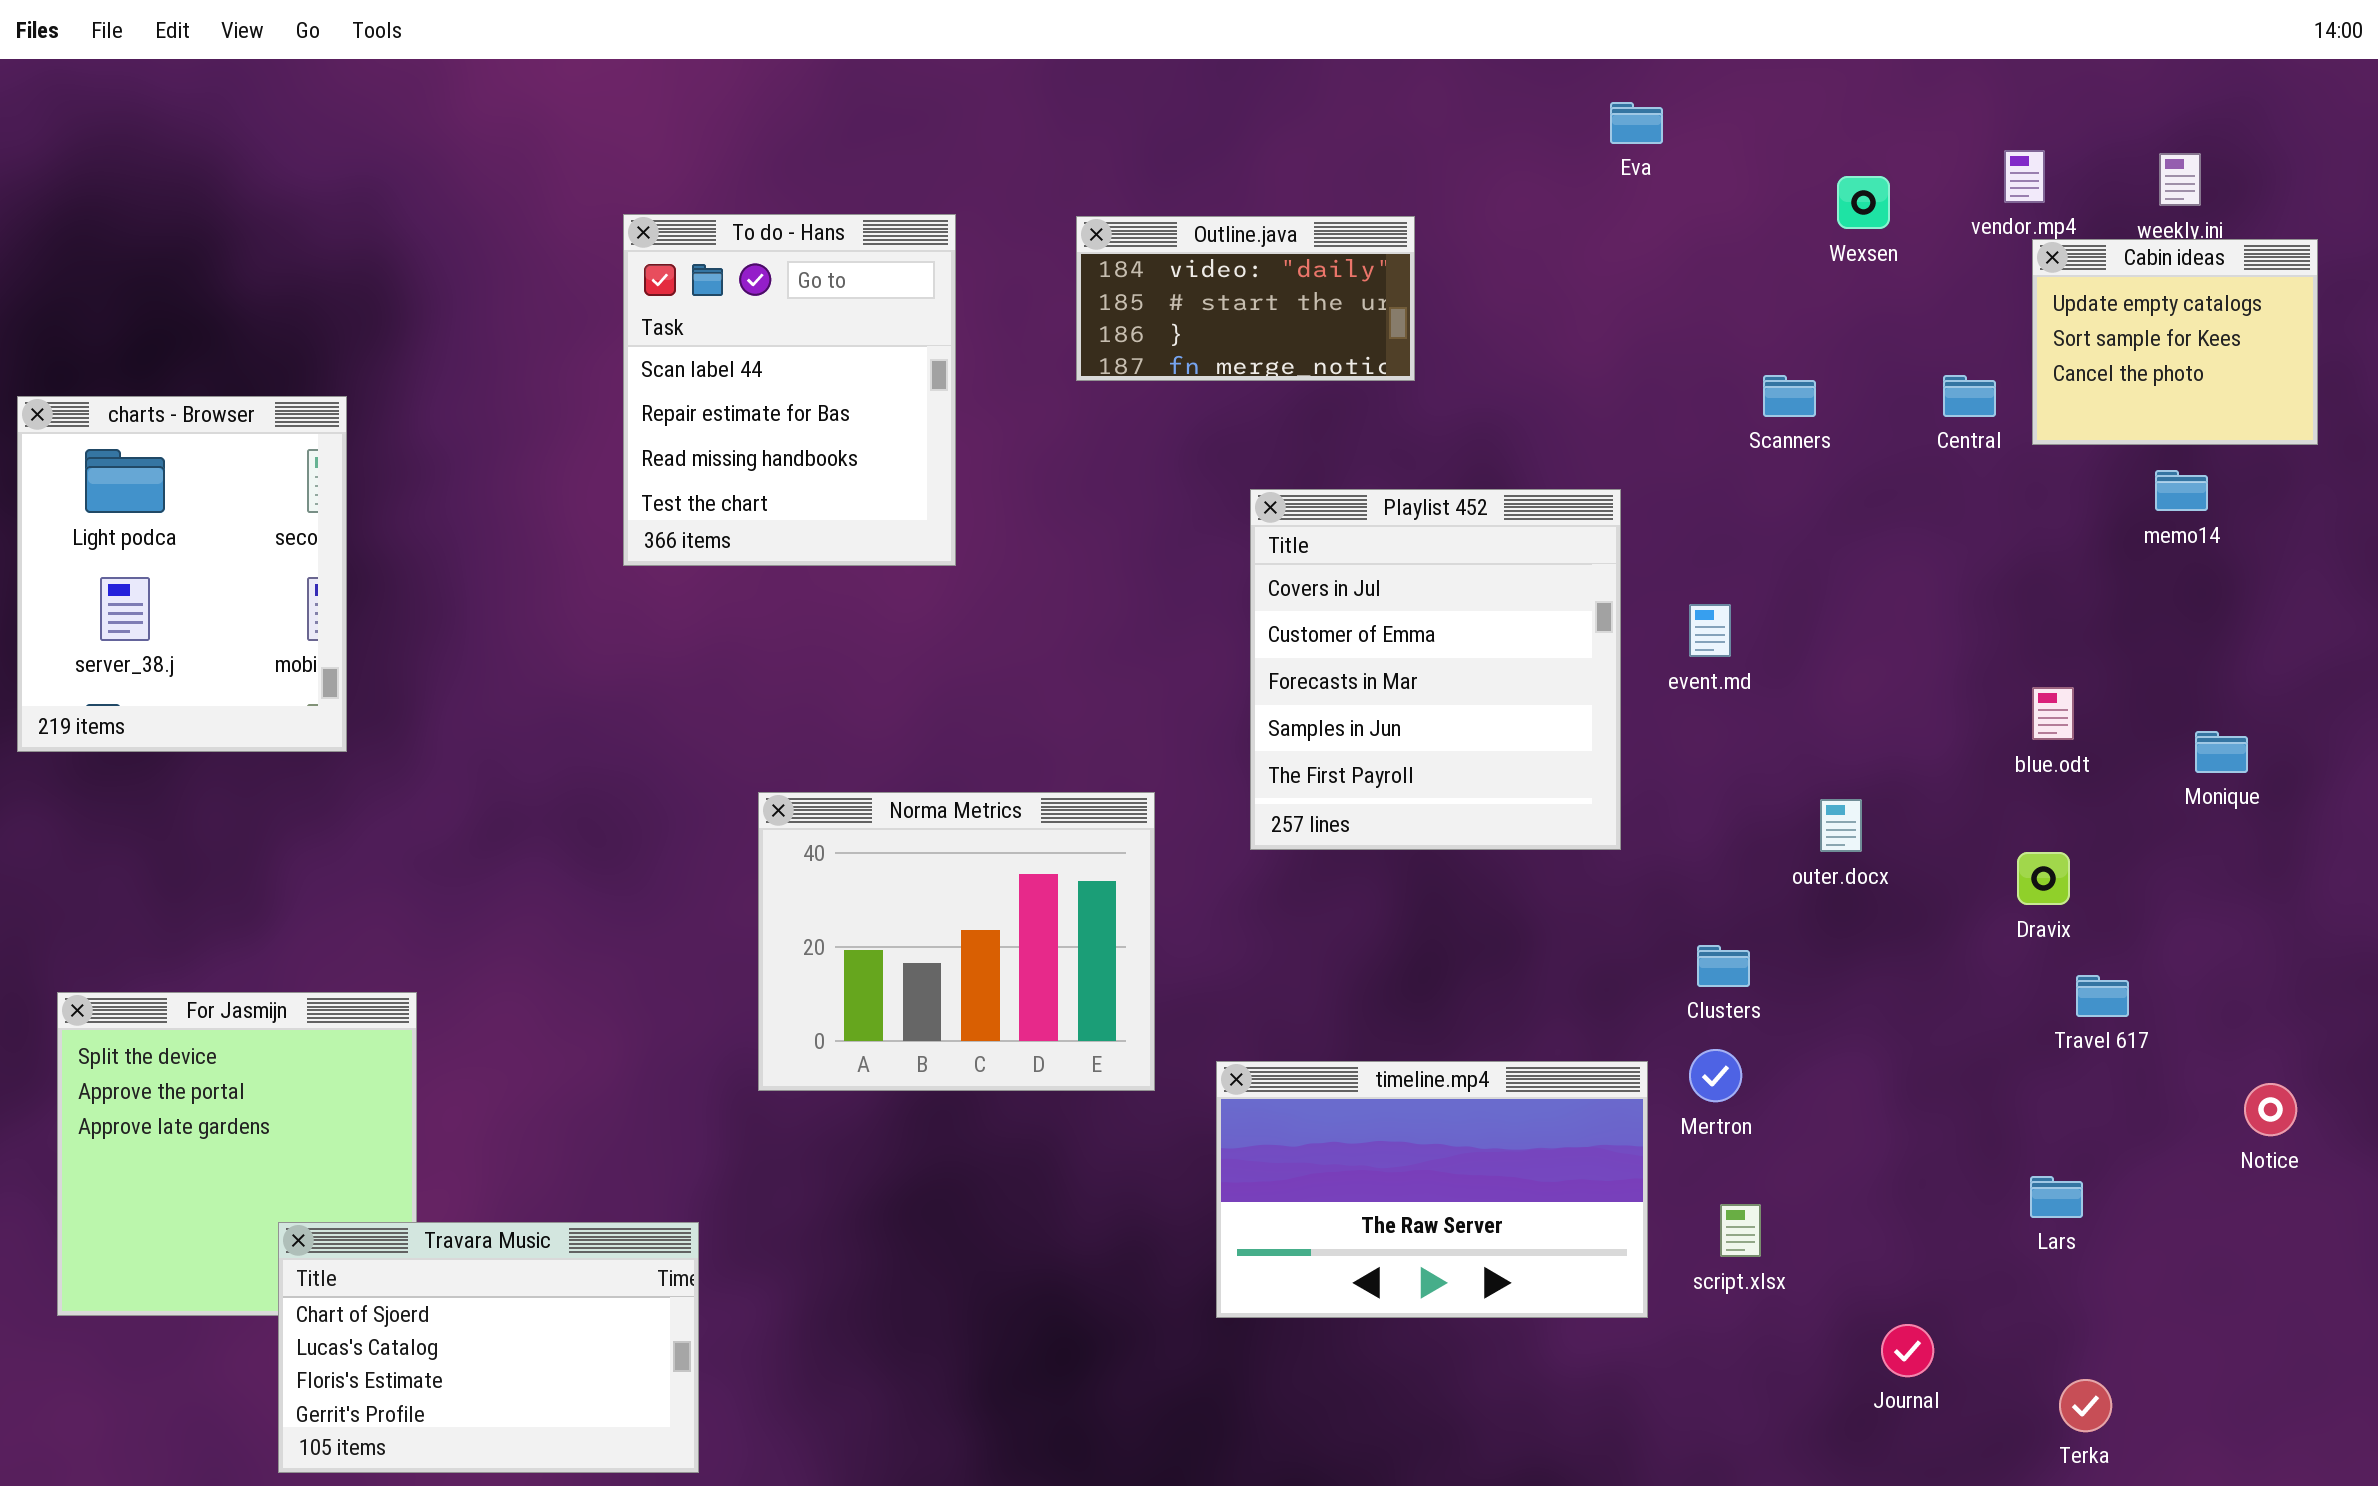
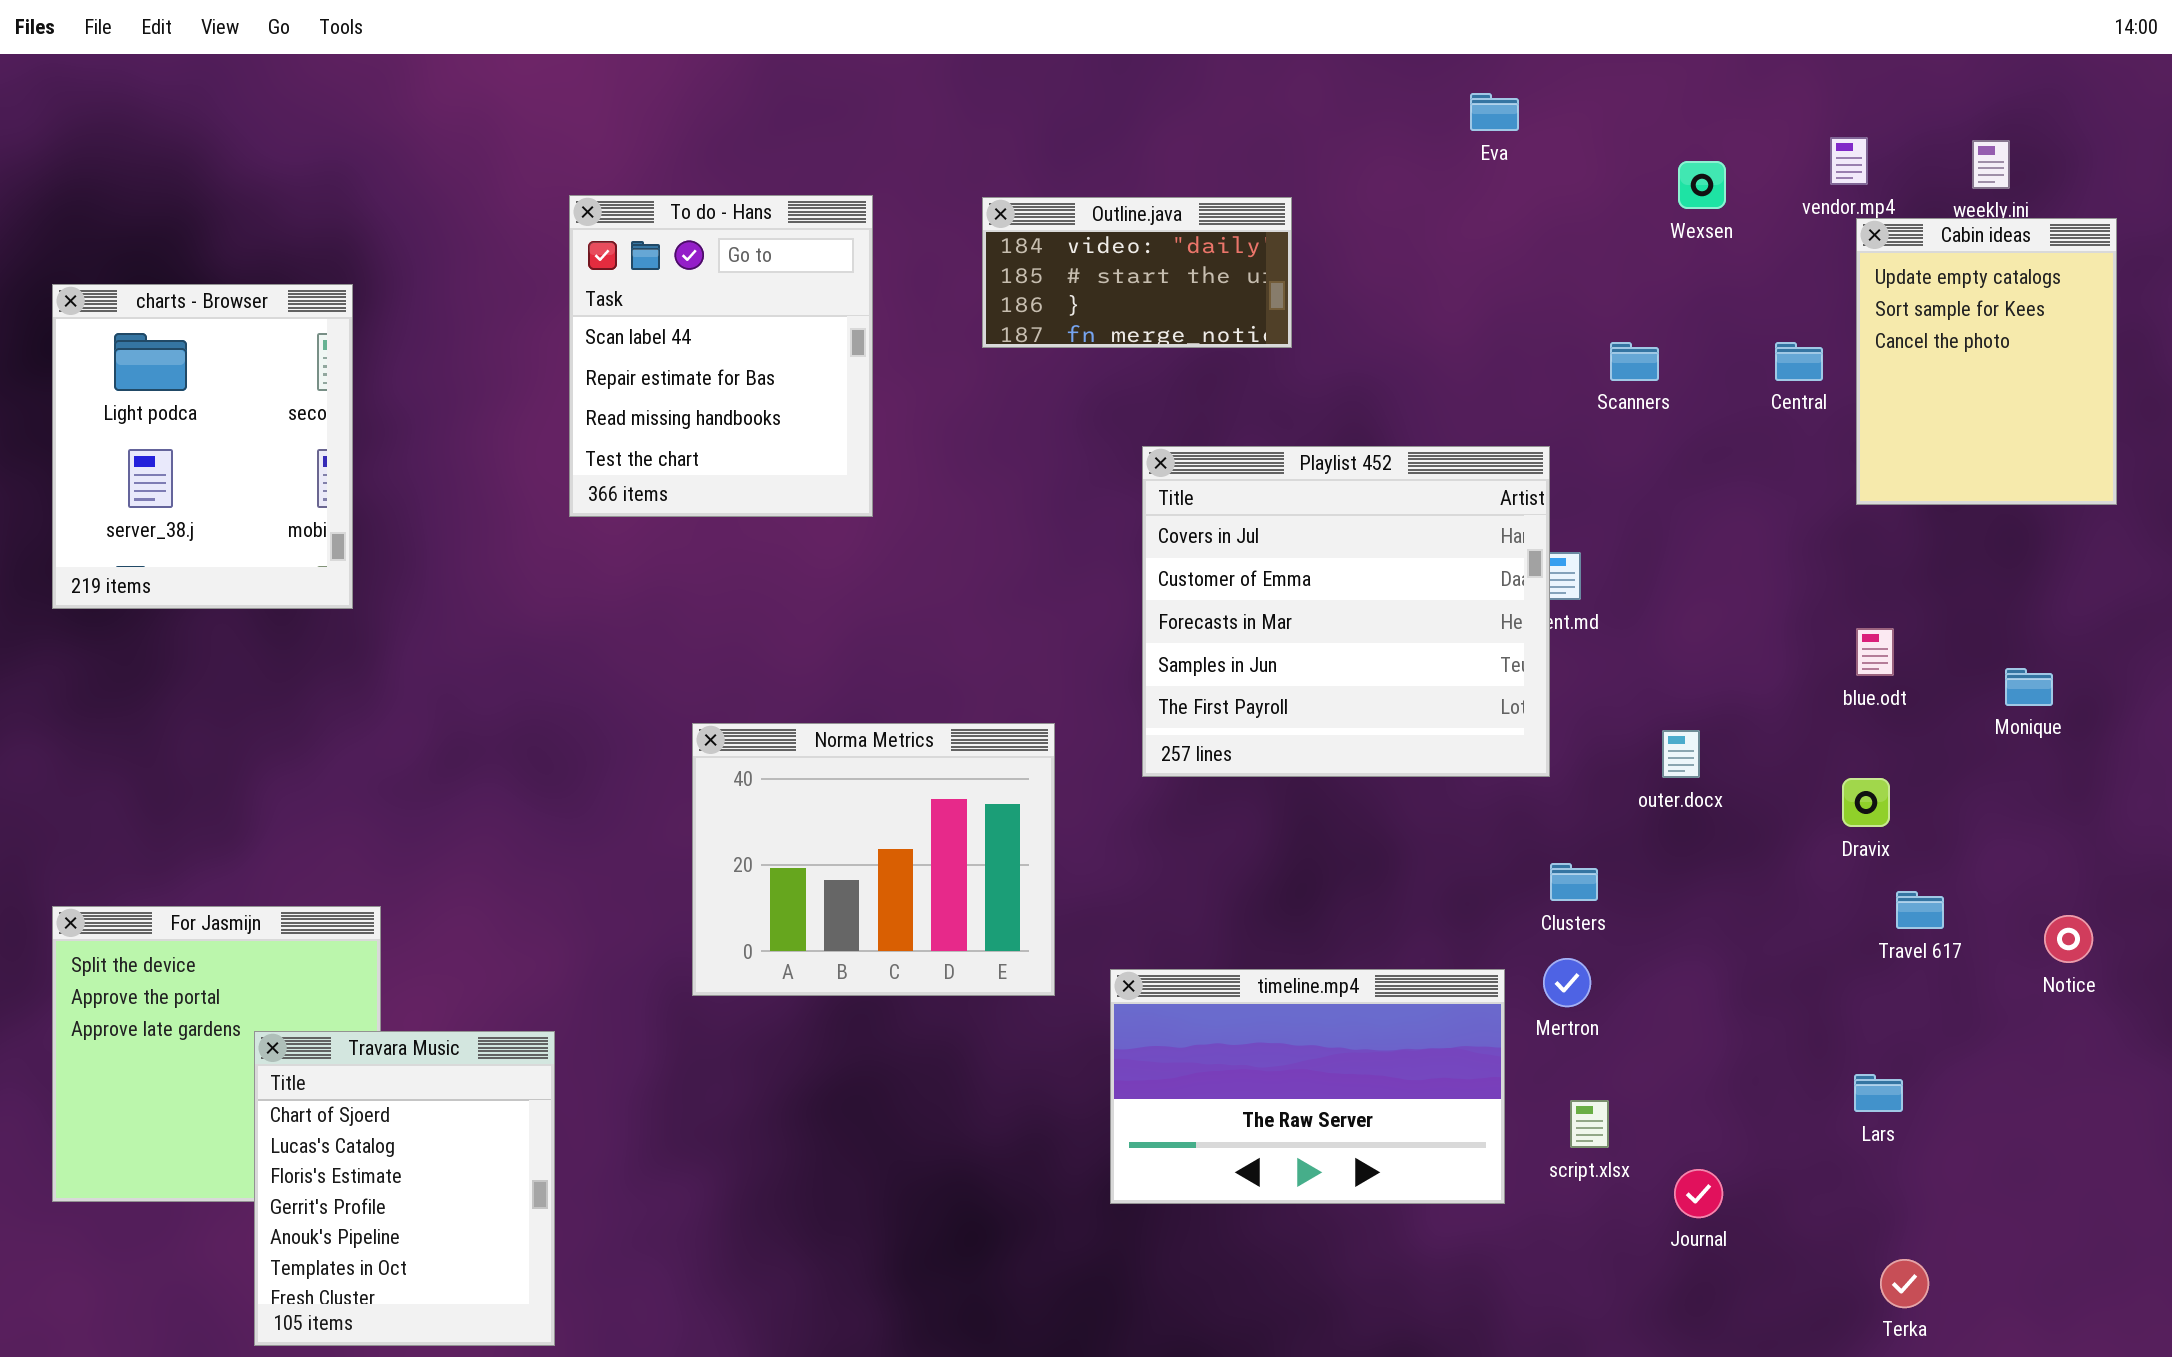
Cabin ideas: [2032,239,2318,445] -> [1856,218,2117,505], resized
charts - Browser: [17,396,347,752] -> [52,284,353,609], moved
Playlist 452: [1250,489,1621,850] -> [1142,446,1550,777], resized
Notice: [2244,1083,2297,1136] -> [2044,915,2093,963], moved
Travara Music: [278,1222,699,1473] -> [254,1031,555,1346], resized
Journal: [1881,1324,1934,1377] -> [1674,1169,1723,1218], moved

